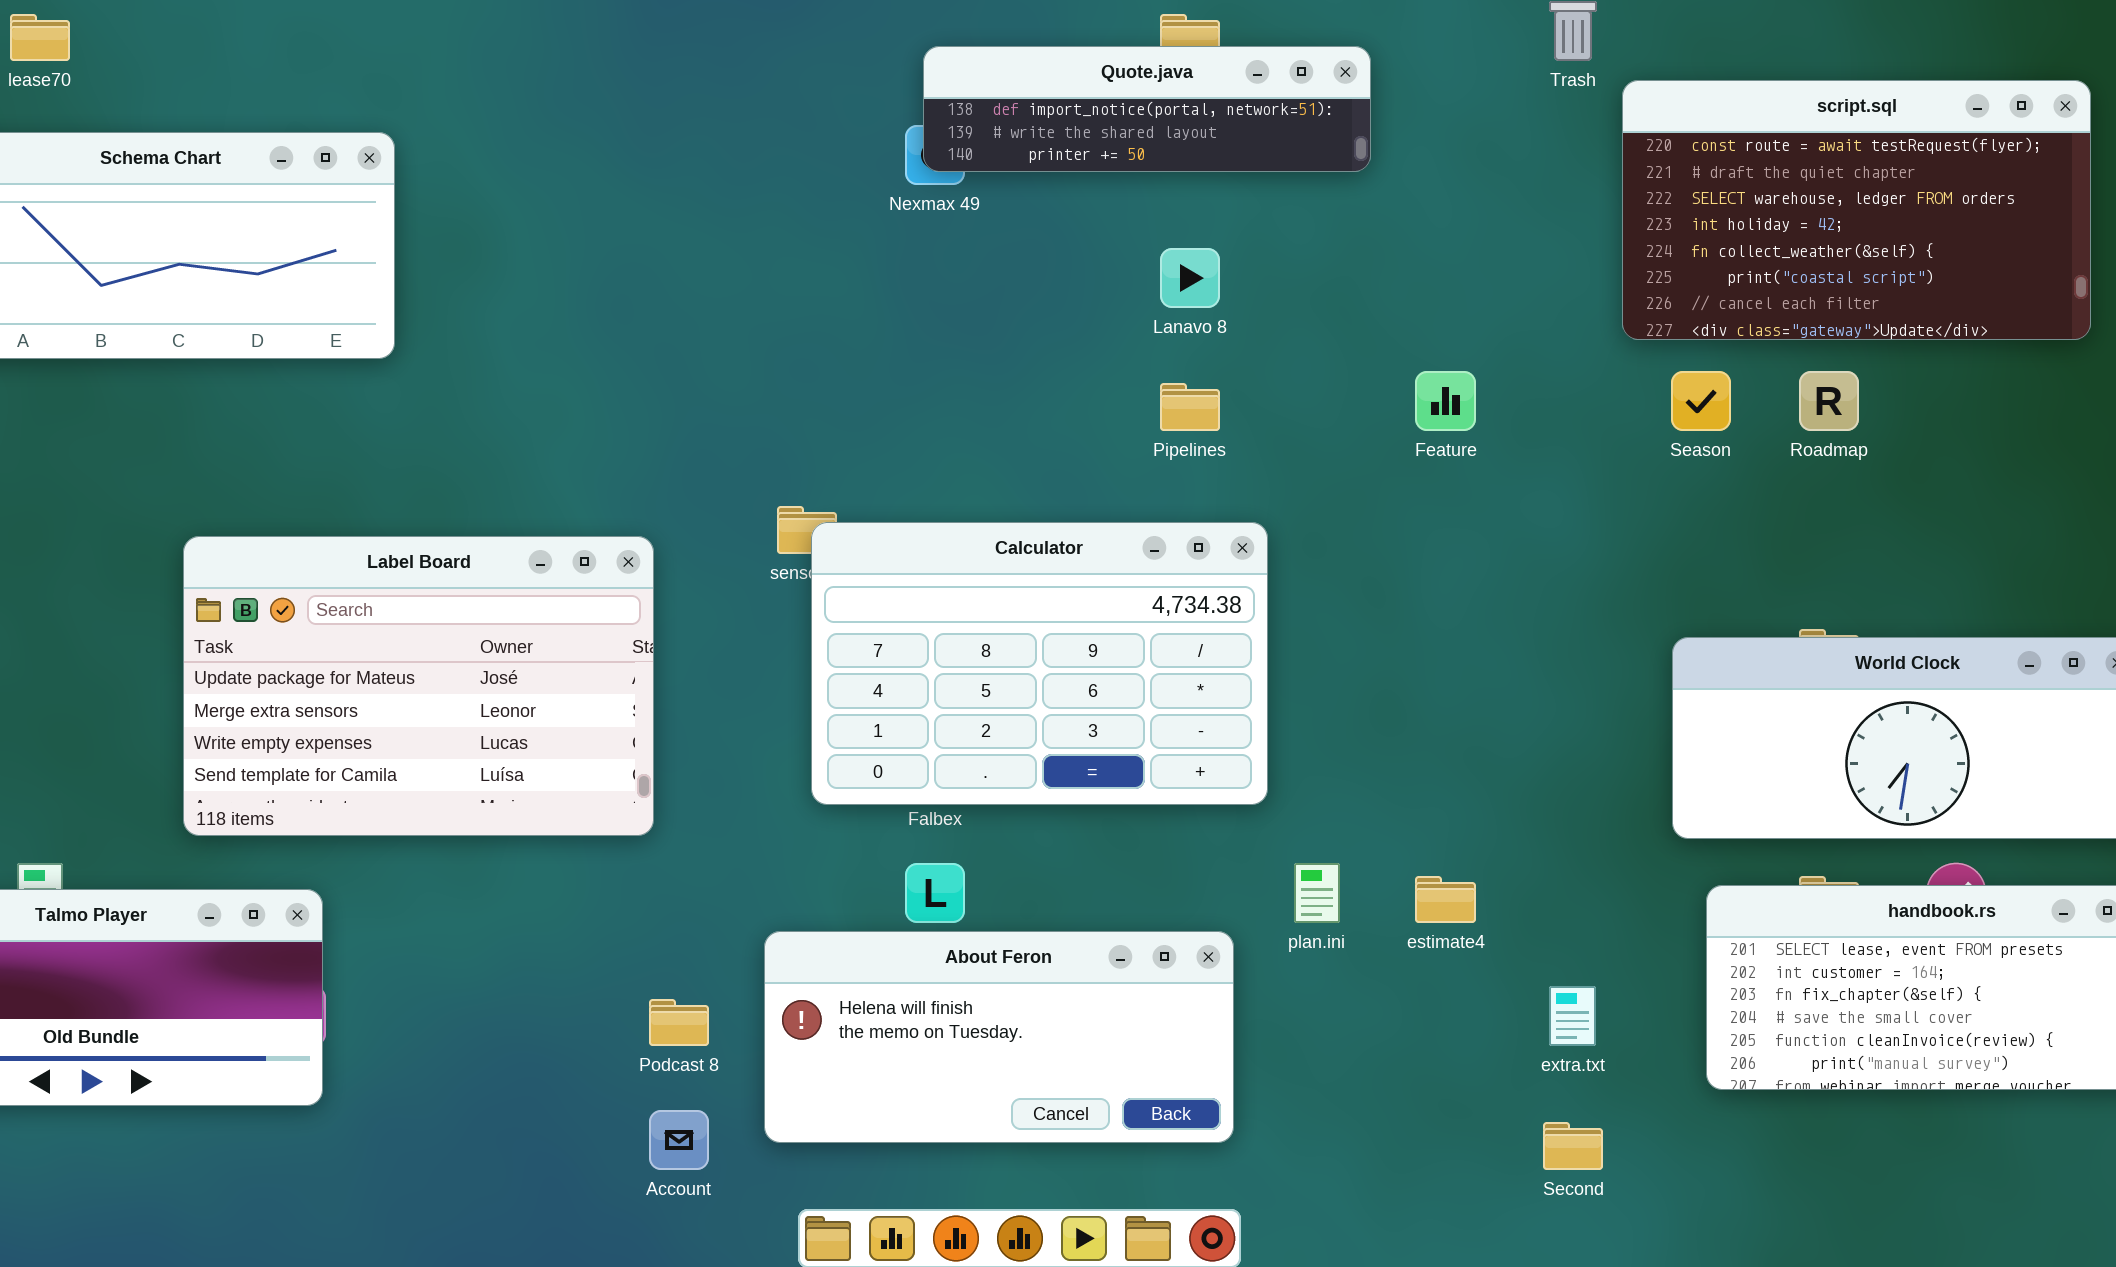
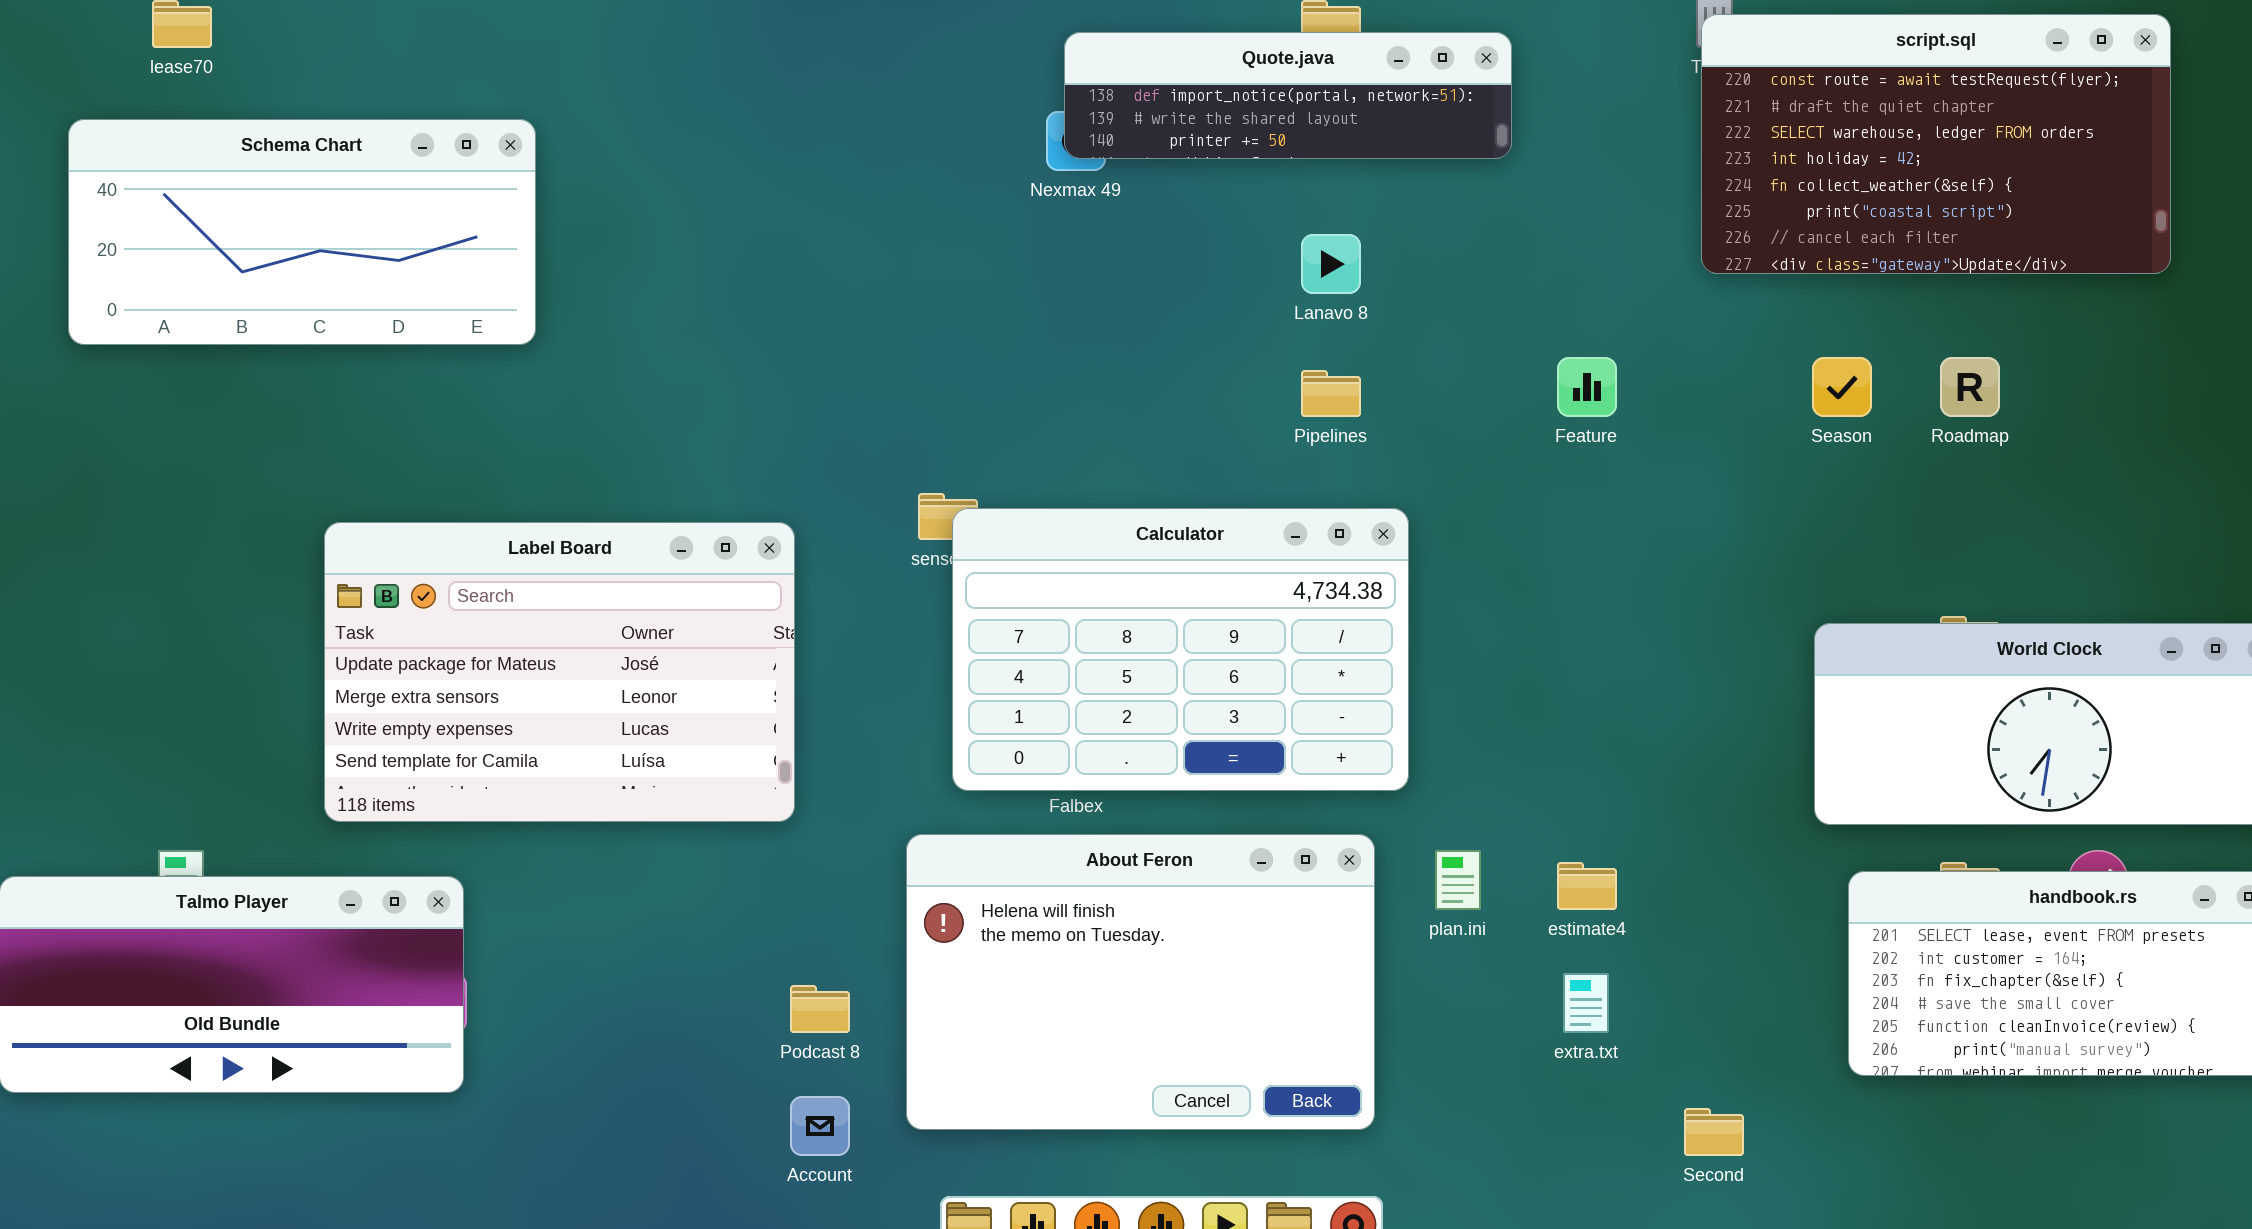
script.sql: [1622,80,2091,340] -> [1701,14,2171,274], moved
About Feron: [764,931,1234,1143] -> [906,834,1375,1130], resized
extra.txt: [1549,986,1596,1046] -> [1563,973,1609,1033], moved

